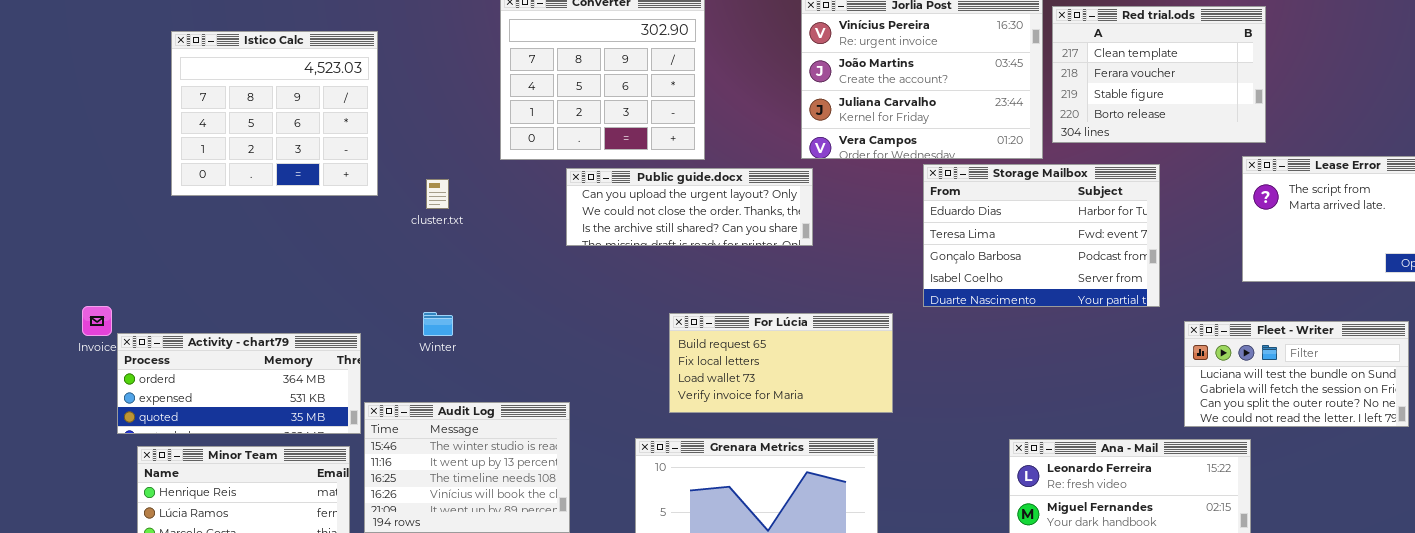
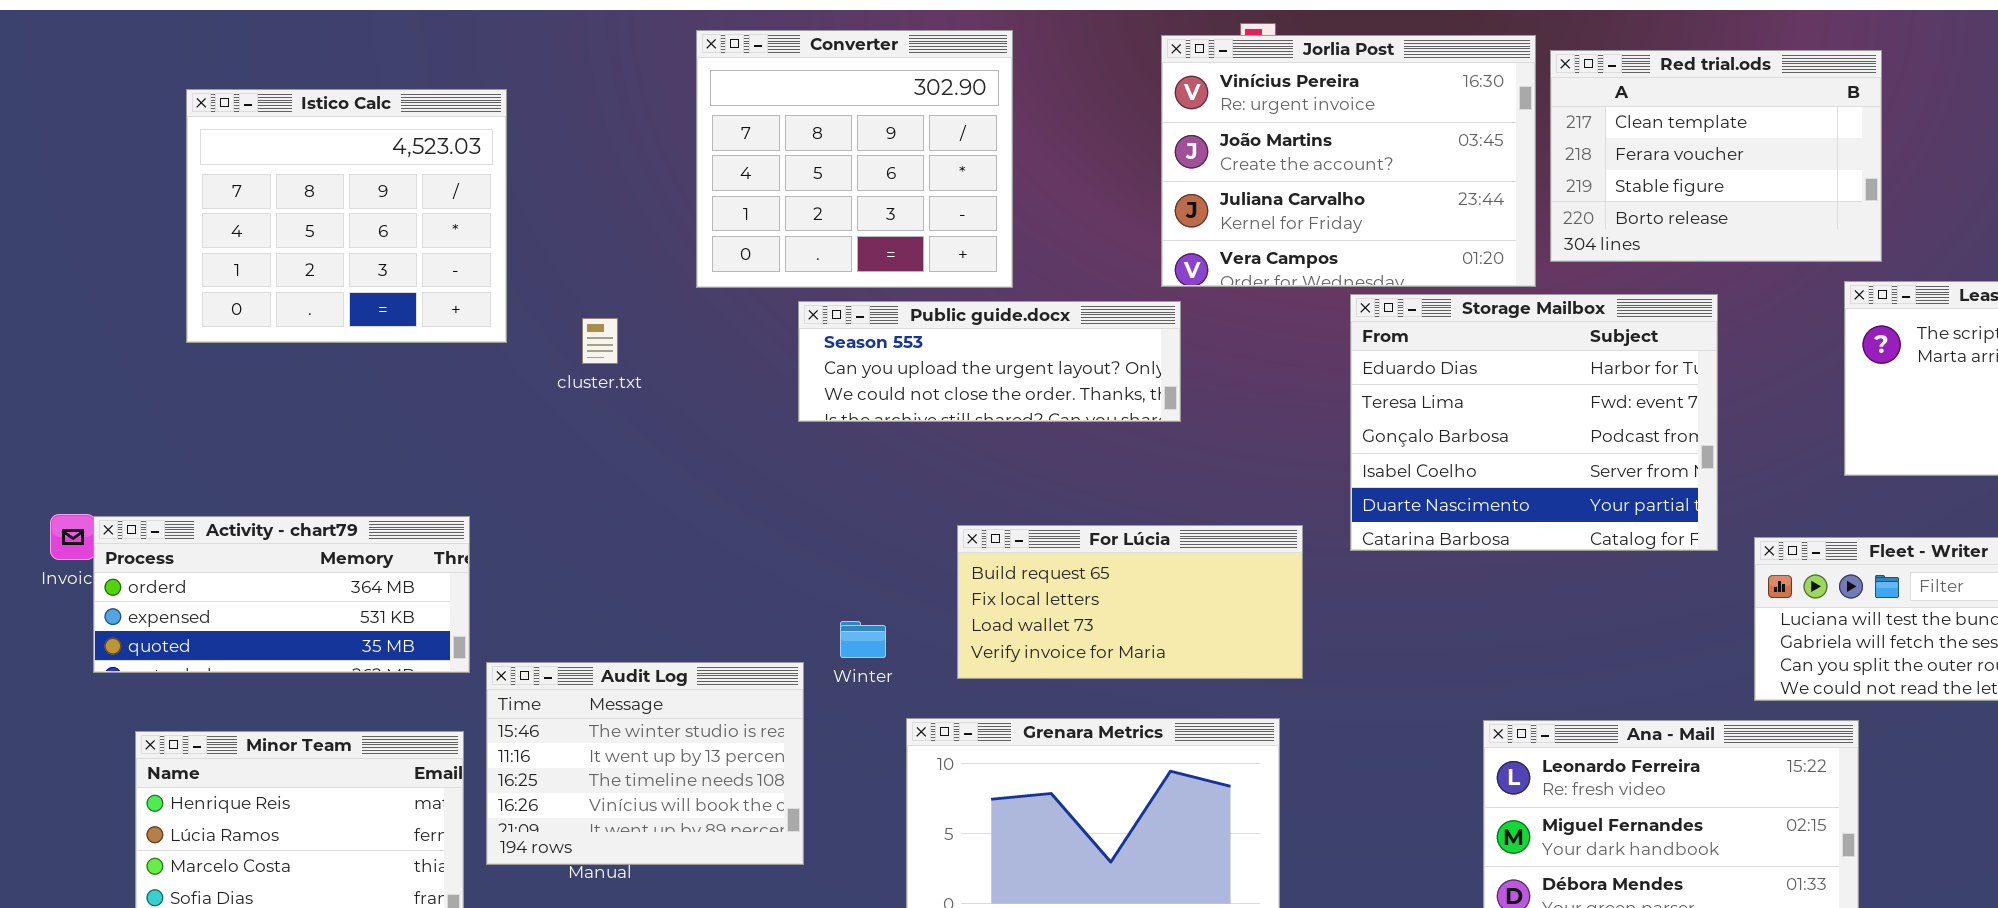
Storage Mailbox: [923,164,1160,307] -> [1350,294,1718,551], resized
Public guide.docx: [566,168,813,246] -> [798,301,1181,422], scrolled up 1 row
Winter: [423,312,453,336] -> [840,621,886,658], moved
Activity - chart79: [117,333,361,434] -> [93,516,470,673], moved

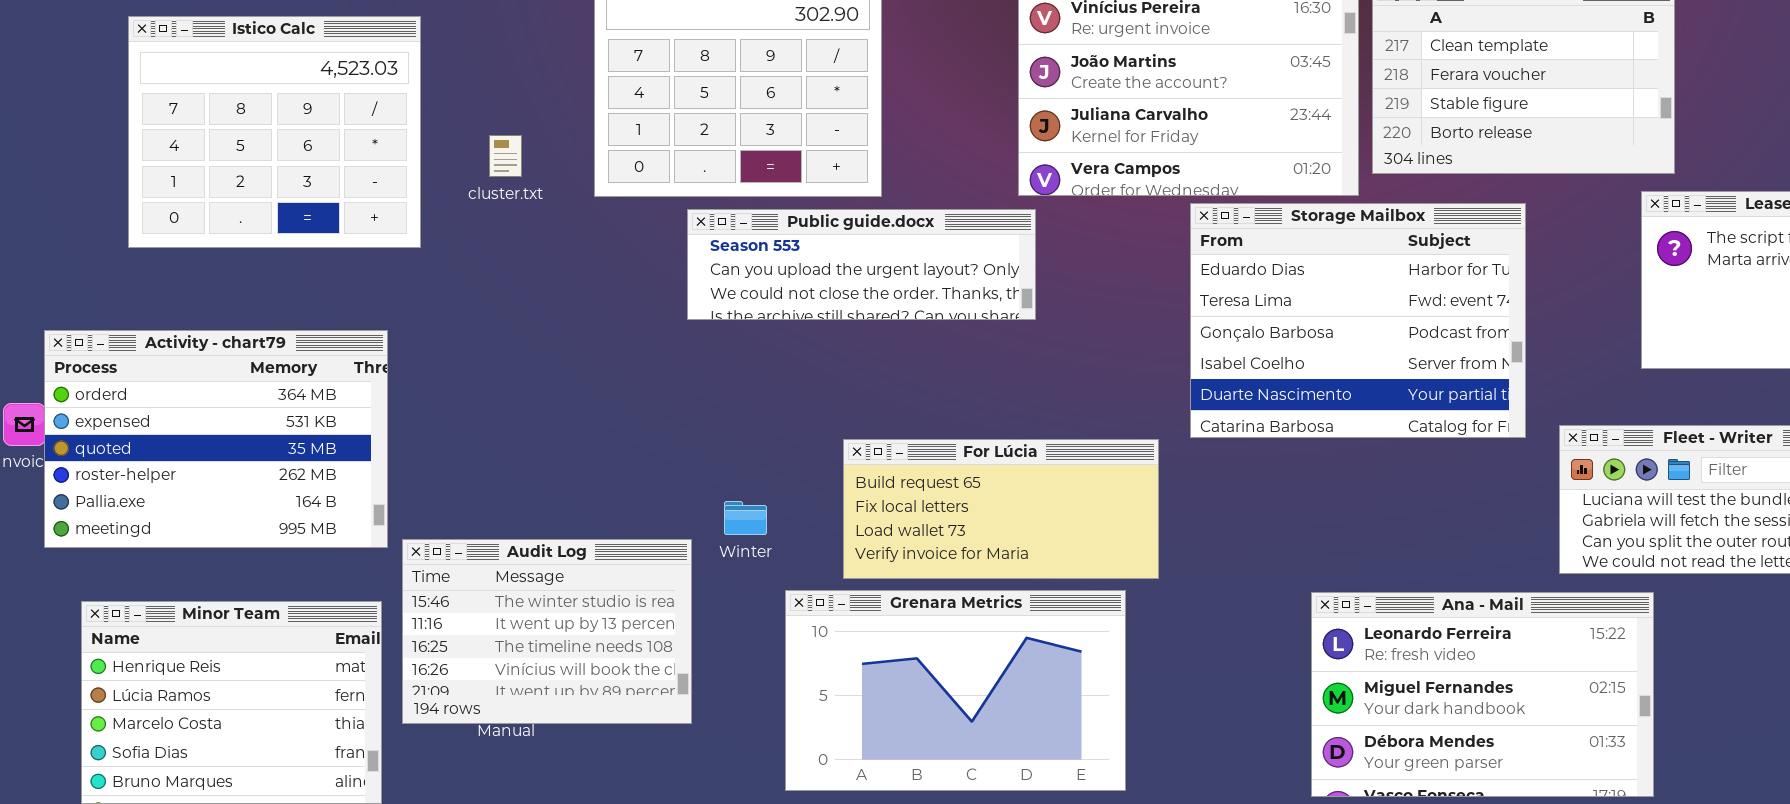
cluster.txt: [582,318,618,364] -> [489,135,522,177], moved
Activity - chart79: [93,516,470,673] -> [44,330,388,548], resized
For Lúcia: [957,525,1303,679] -> [843,439,1159,579], moved

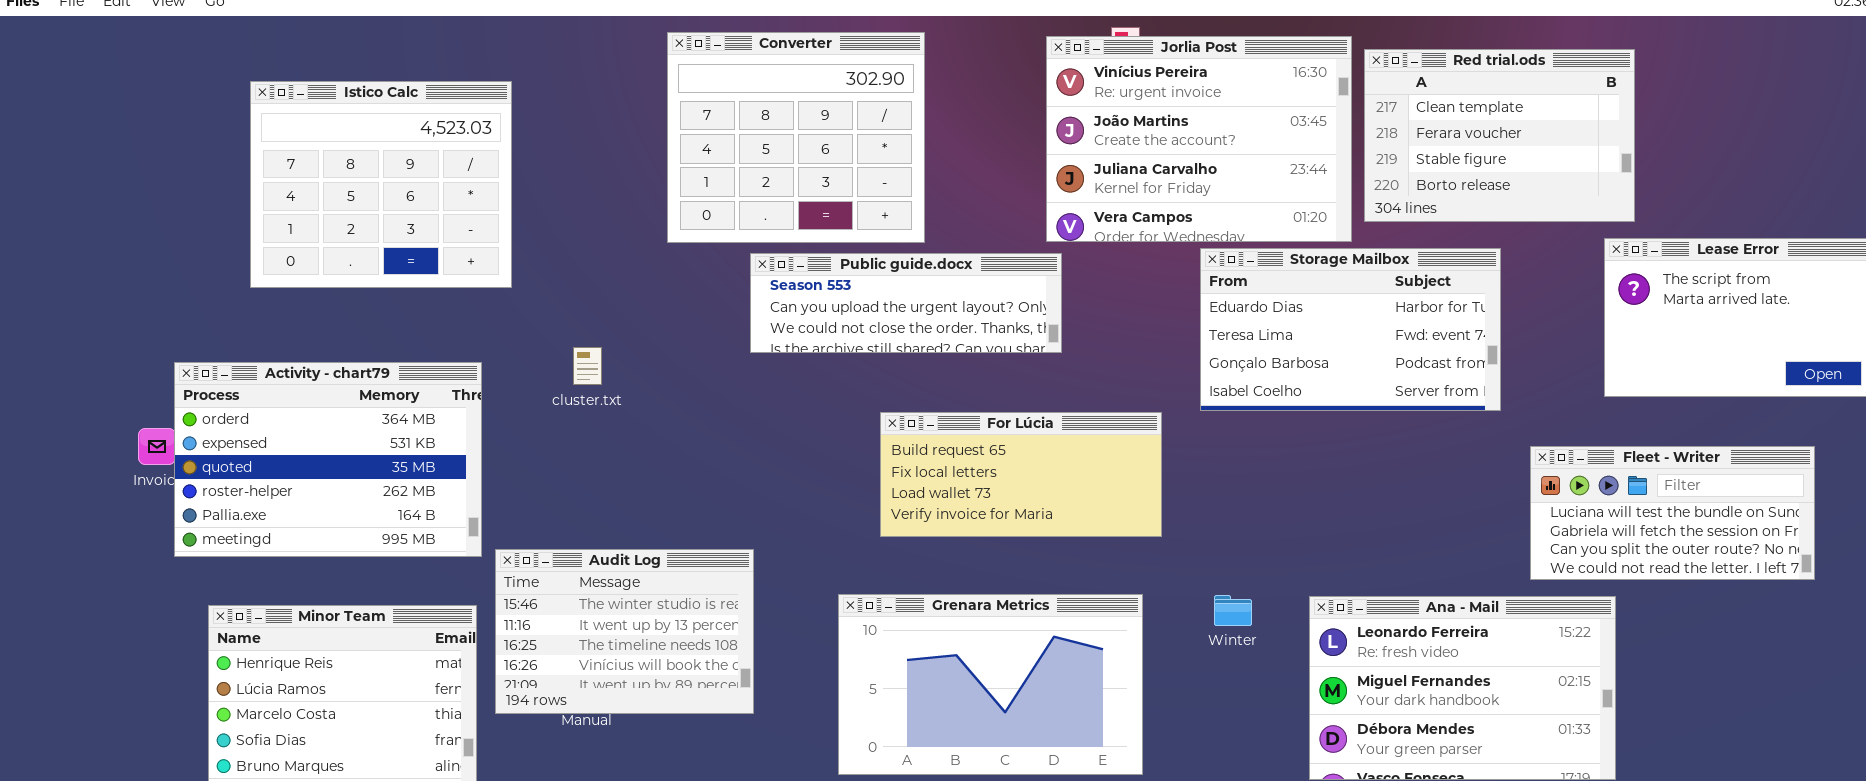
cluster.txt: [489,135,522,177] -> [573,347,602,385], moved
Storage Mailbox: [1190,203,1526,438] -> [1200,248,1501,411], resized
For Lúcia: [843,439,1159,579] -> [880,412,1162,537], moved
Winter: [724,501,767,535] -> [1214,595,1252,626], moved

